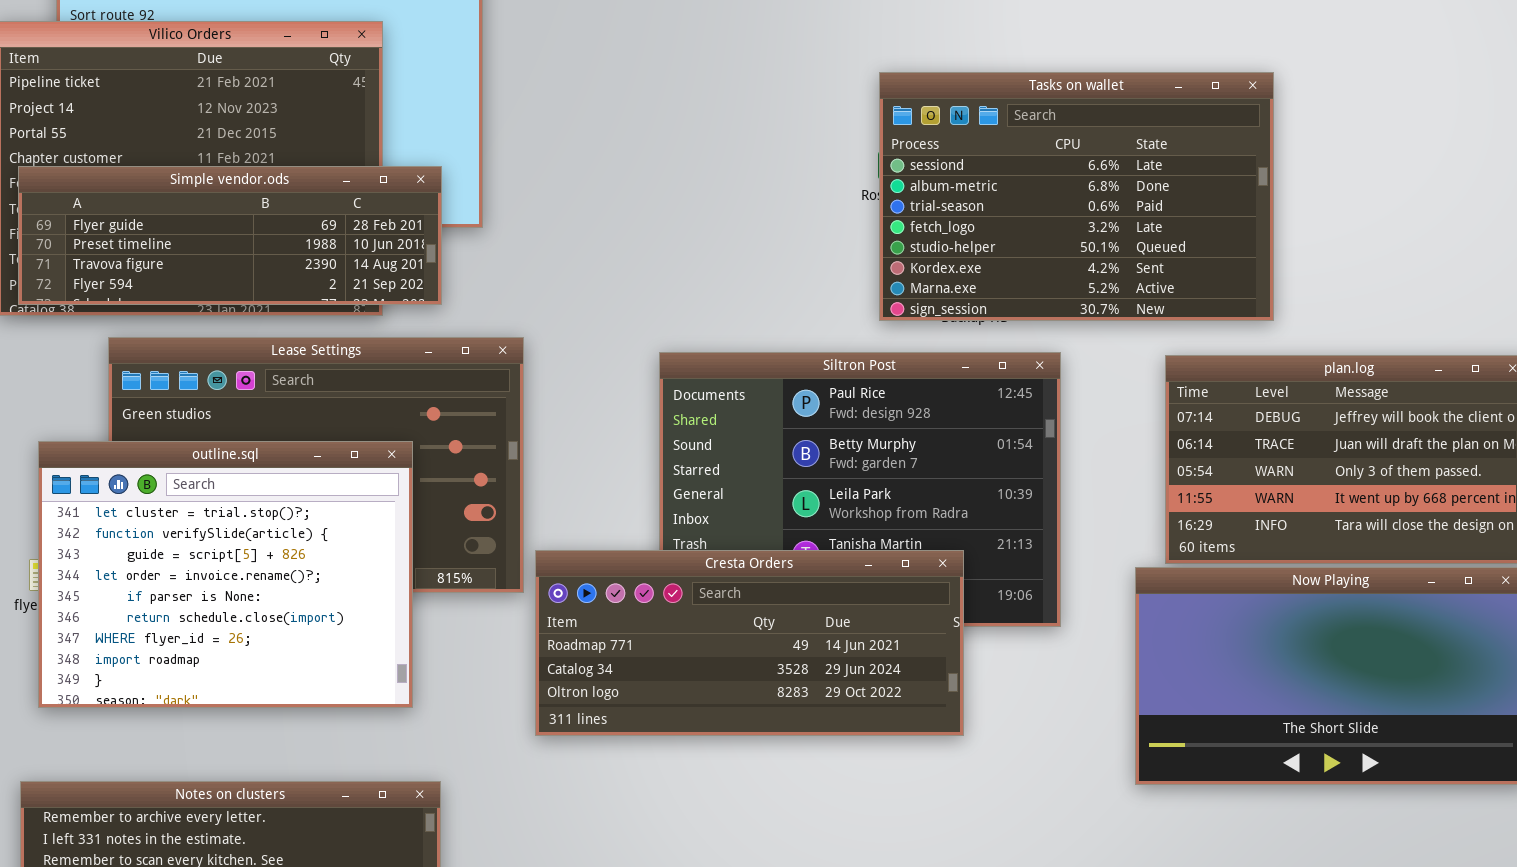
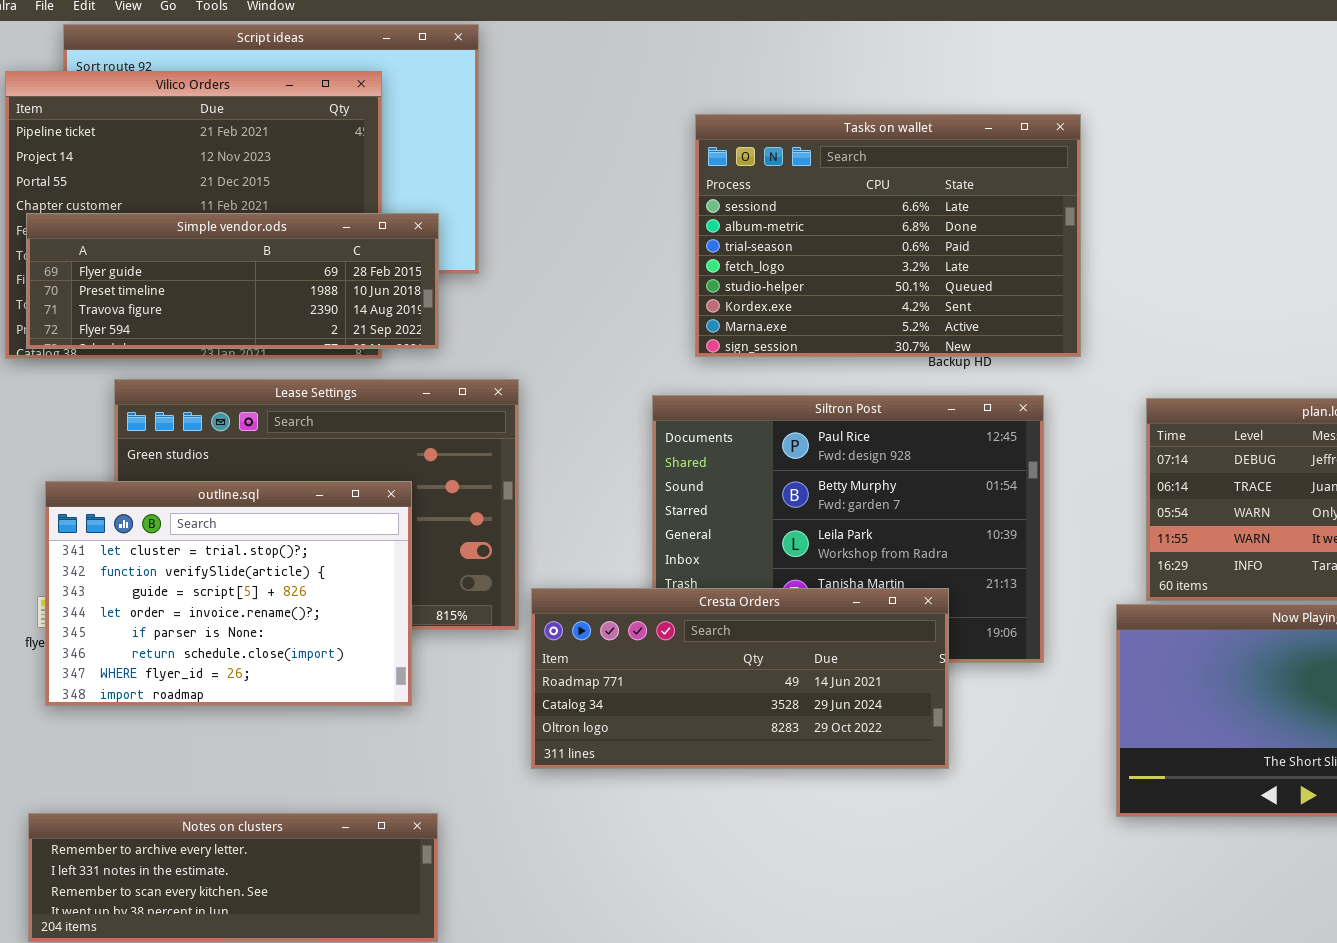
Tasks on wallet: [879,72,1274,321] -> [695,114,1081,357], moved
outline.sql: [38,441,413,708] -> [45,481,412,706], resized

